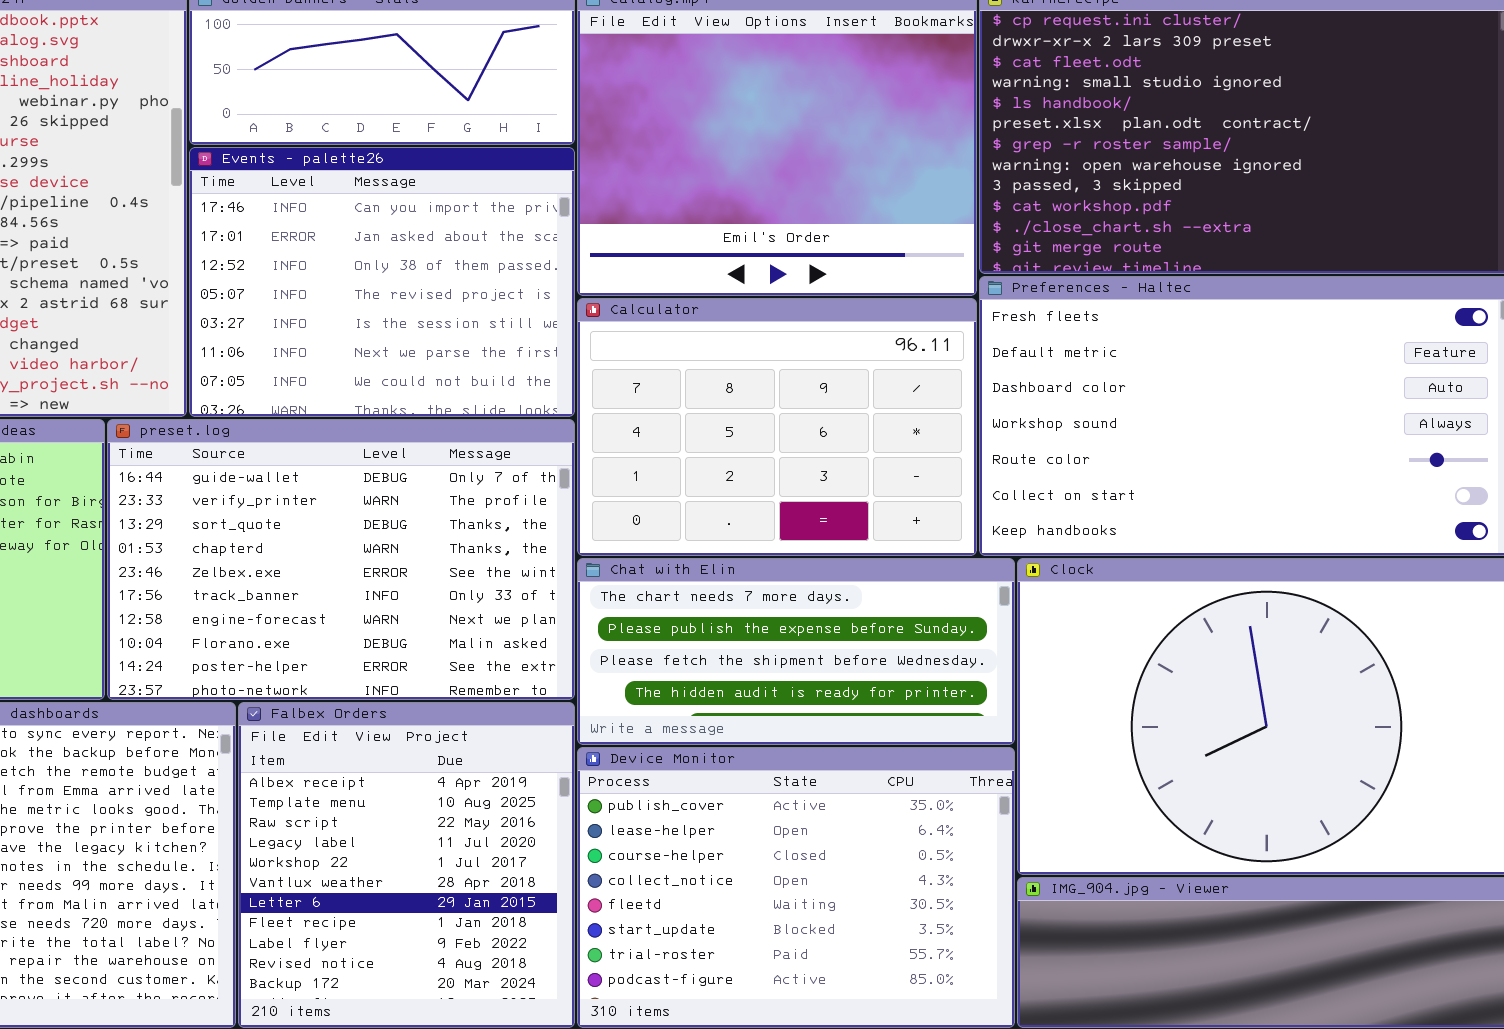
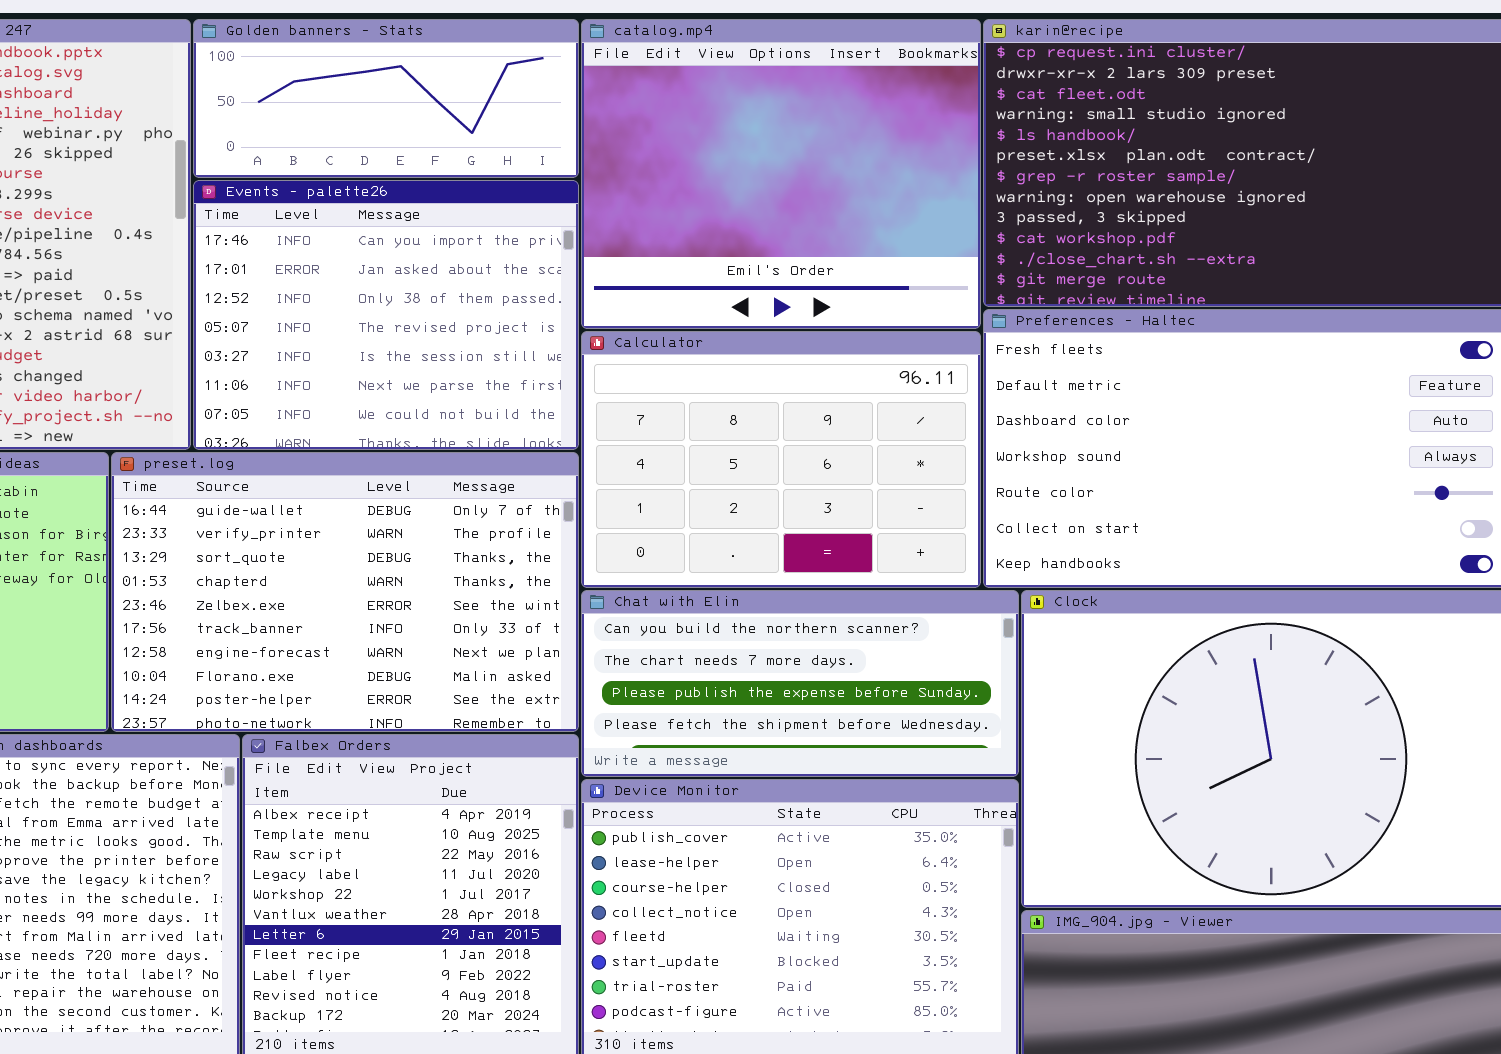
Chat with Elin: [577,558,1015,745] -> [581,590,1019,777], scrolled up 1 row

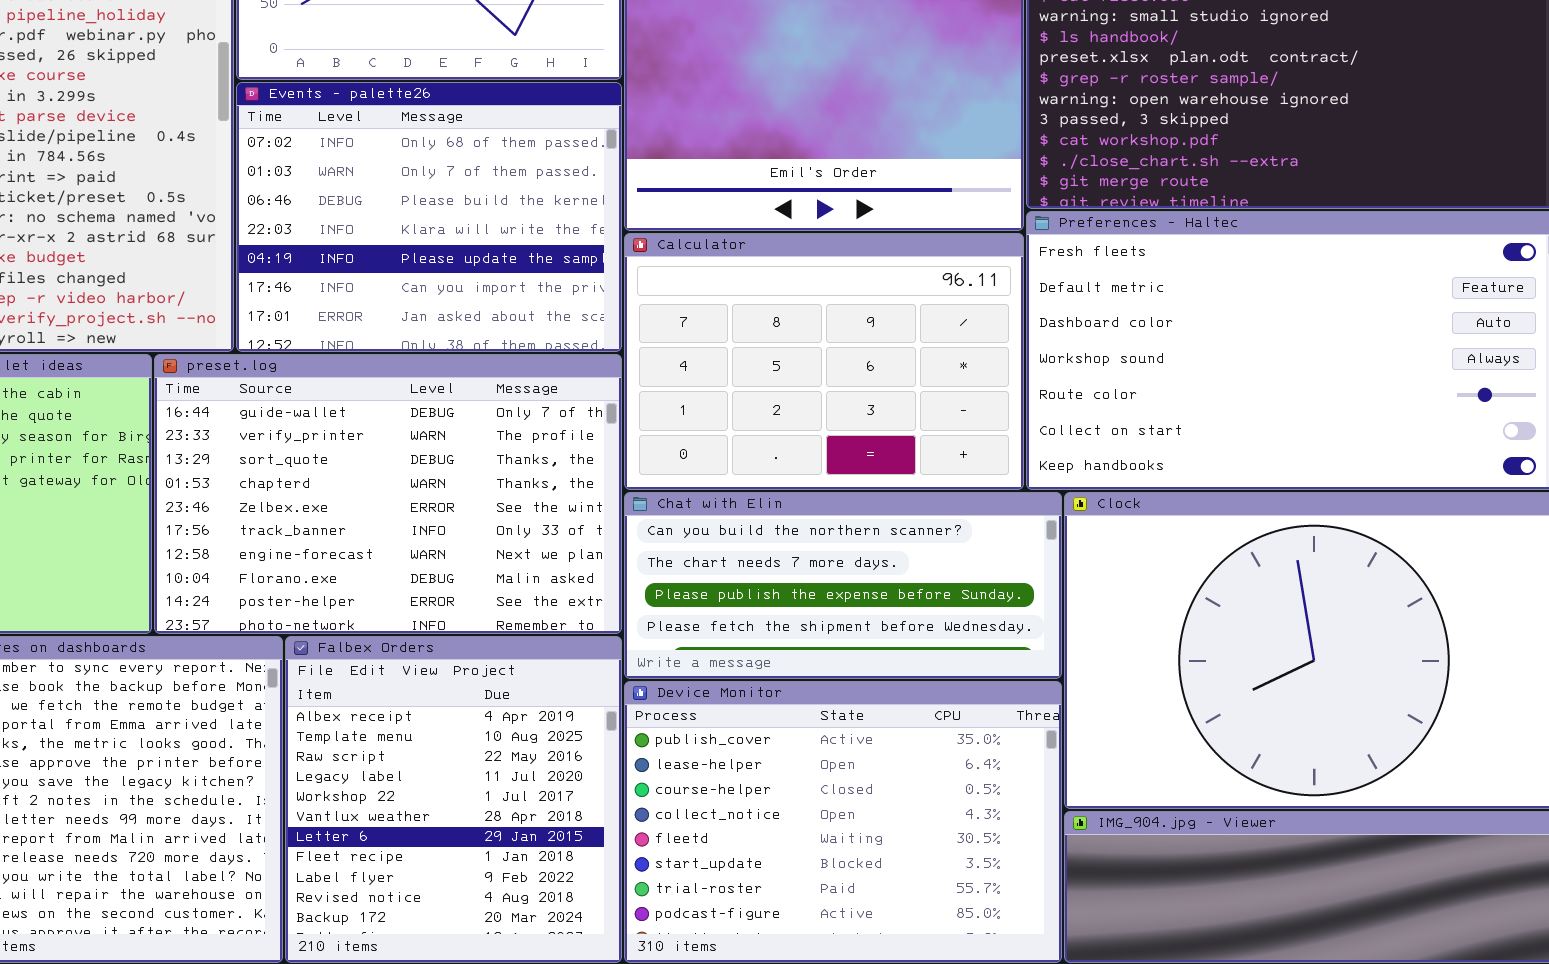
Events - palette26: [193,180,579,450] -> [236,82,622,352], scrolled up 5 rows

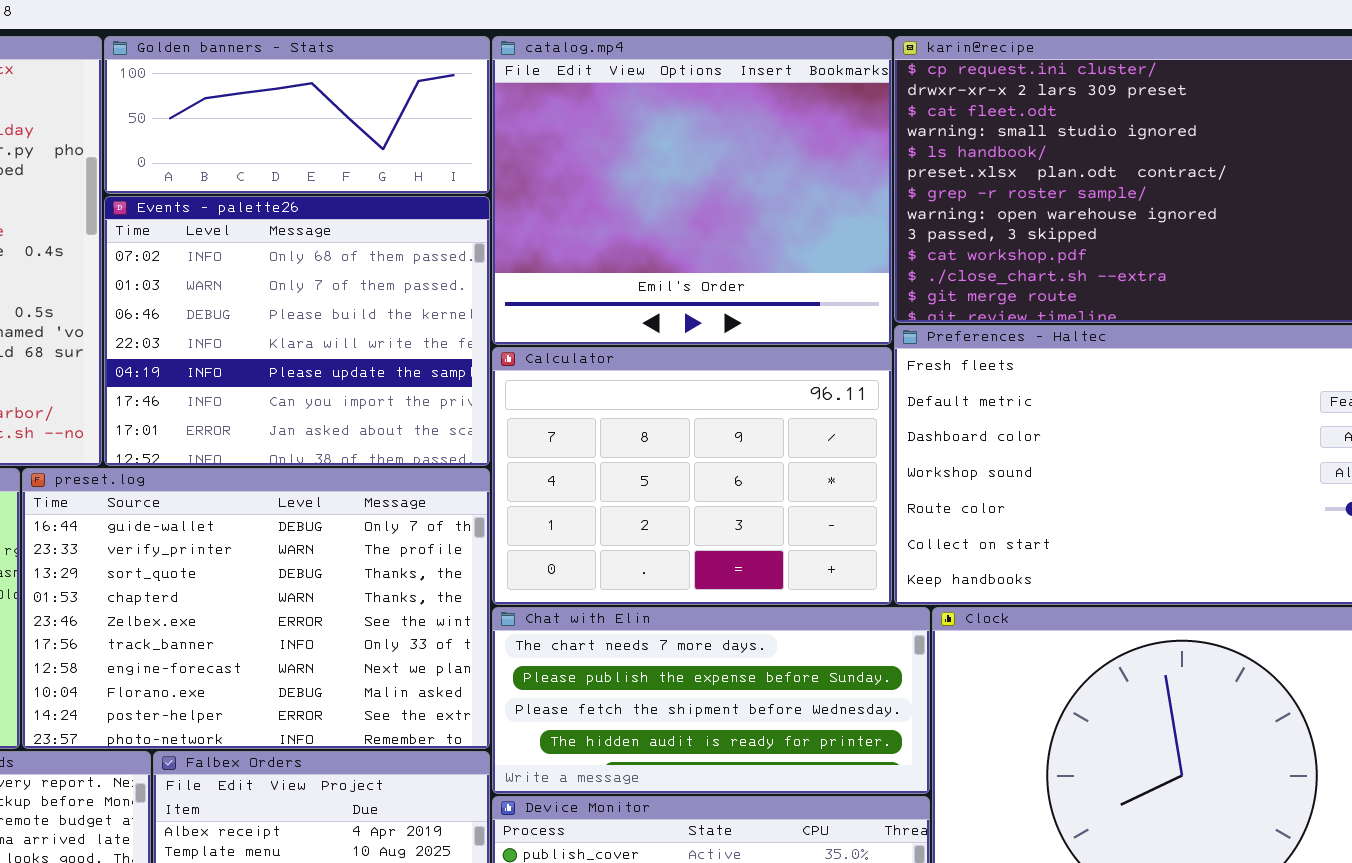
Chat with Elin: [624,492,1062,679] -> [492,607,930,794], scrolled down 1 row

